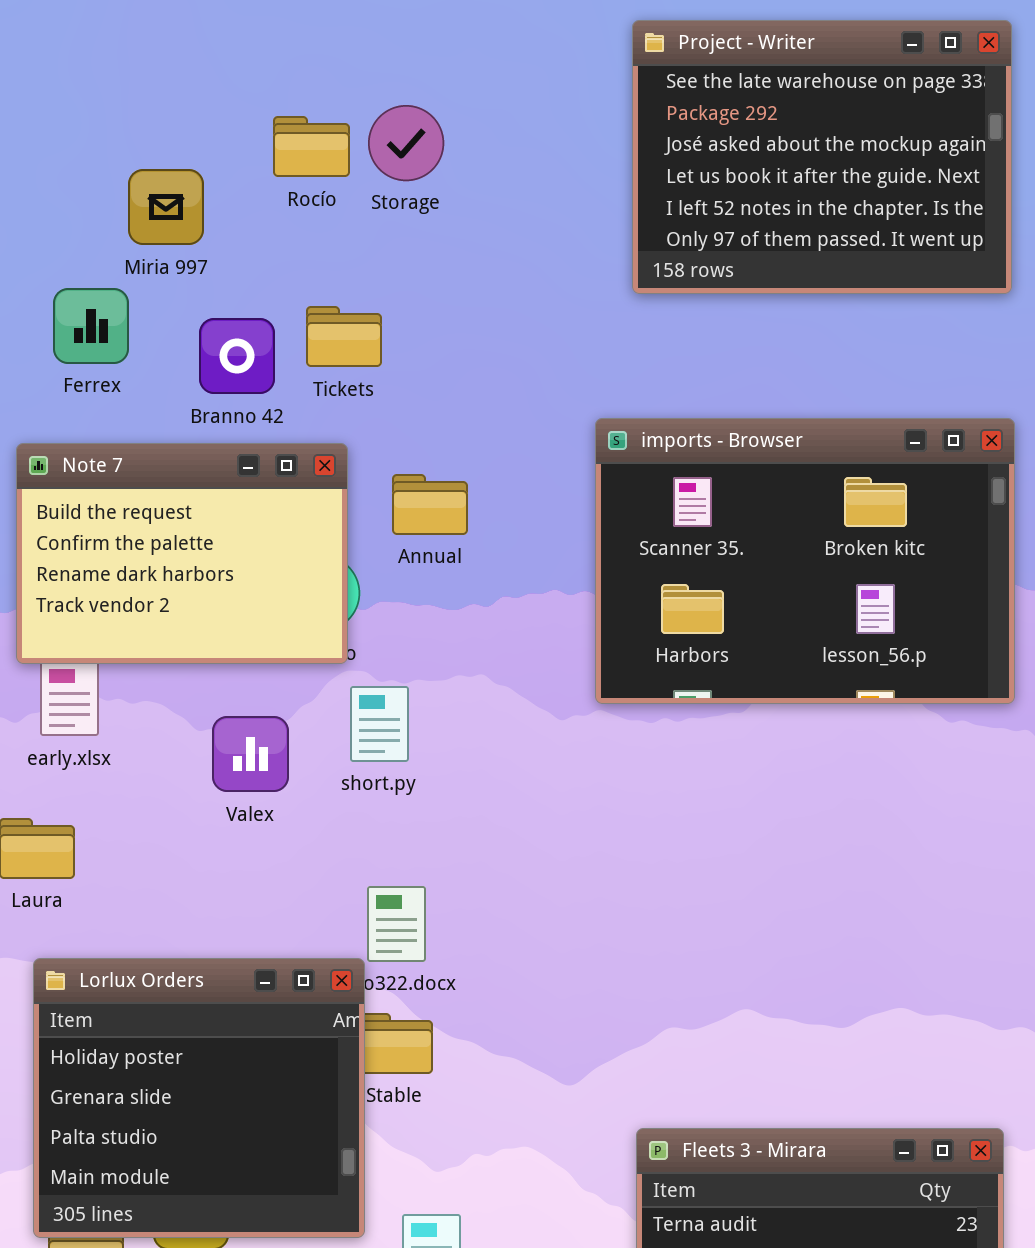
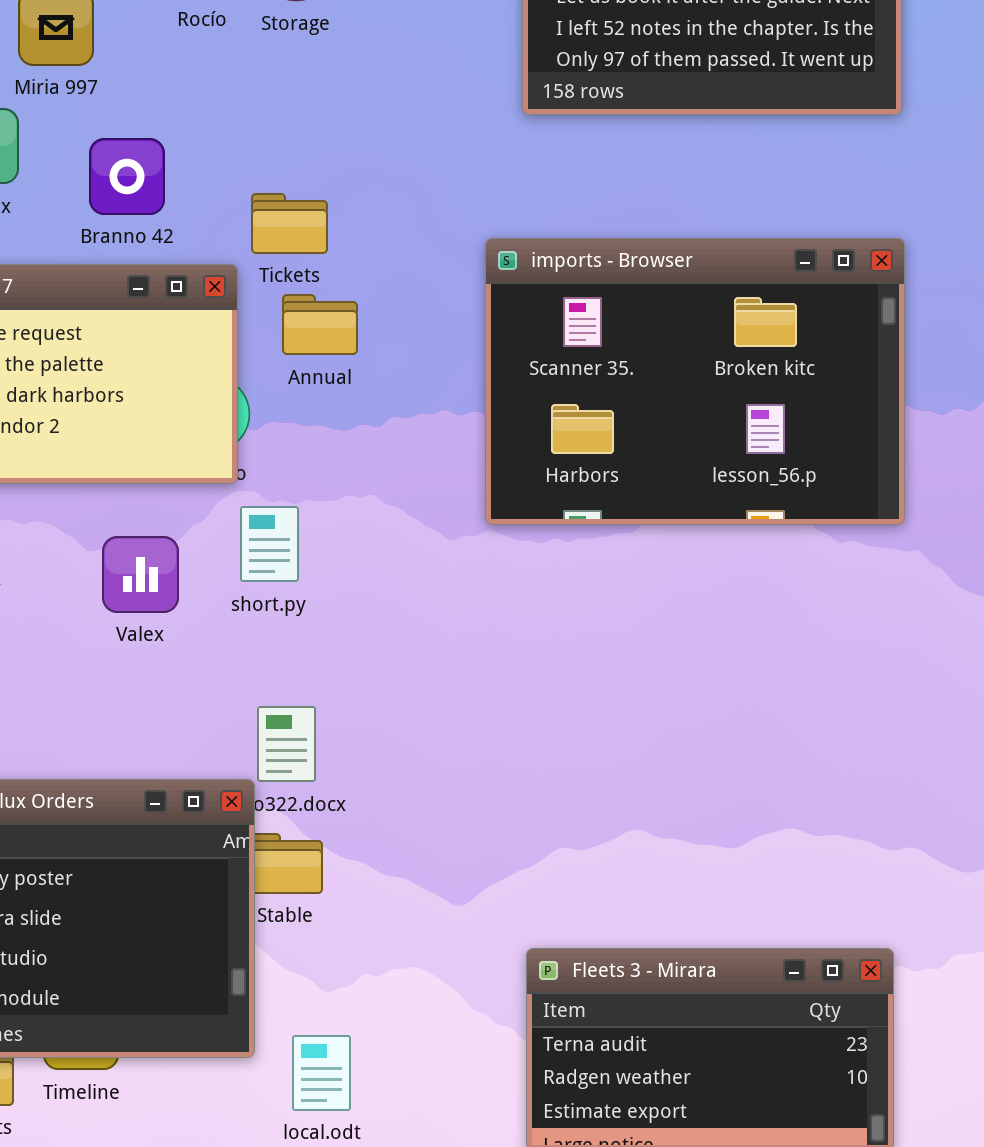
Tickets: [306,306,382,367] -> [251,193,328,254], moved

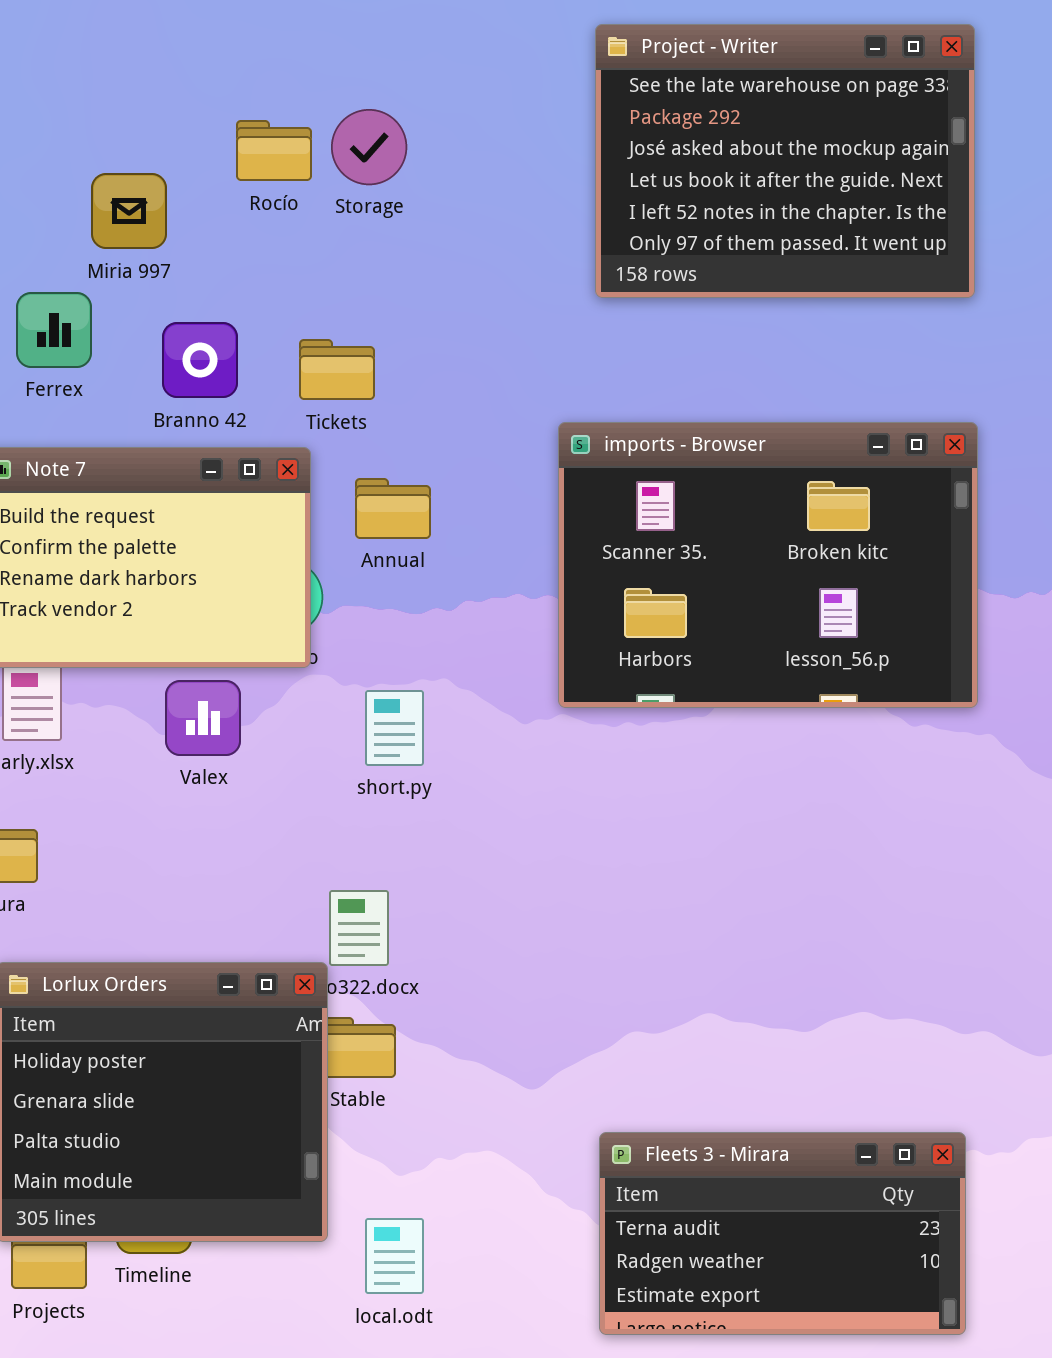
Tickets: [251,193,328,254] -> [299,339,375,400], moved
short.py: [240,506,299,582] -> [365,690,424,766], moved
Valex: [102,536,179,613] -> [165,680,241,756], moved

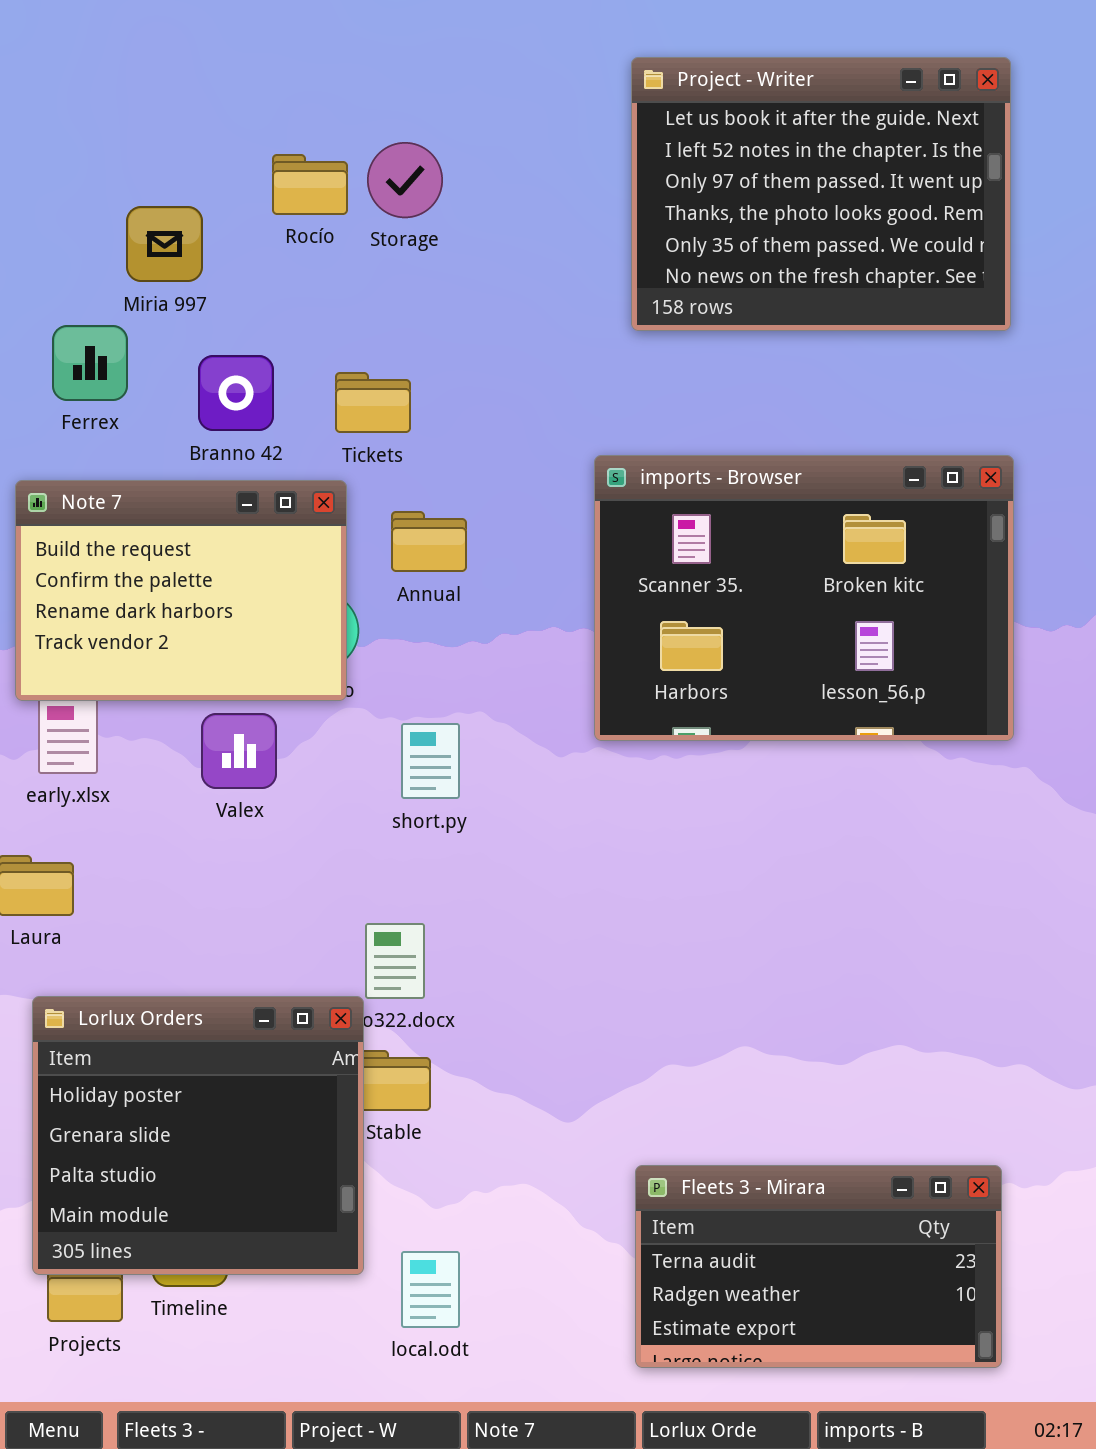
Project - Writer: [595,24,975,298] -> [631,57,1011,331], scrolled down 3 rows

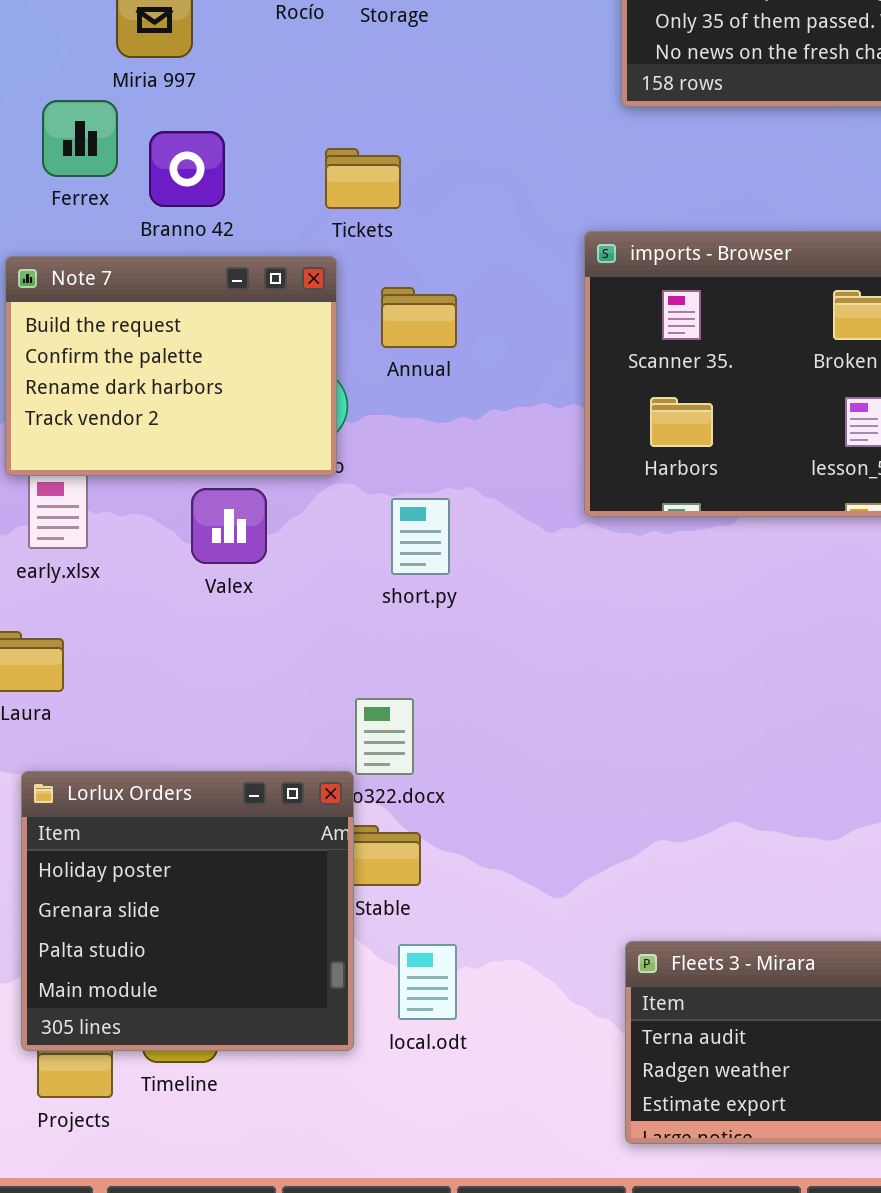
Branno 42: [198,355,274,431] -> [149,131,225,207], moved
local.odt: [401,1251,460,1328] -> [398,944,457,1020], moved

